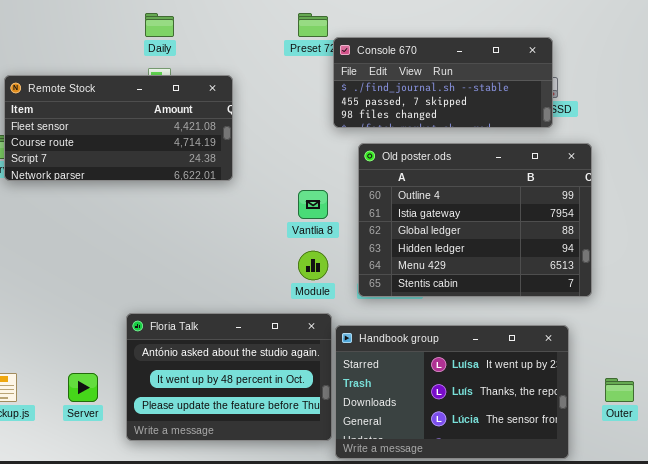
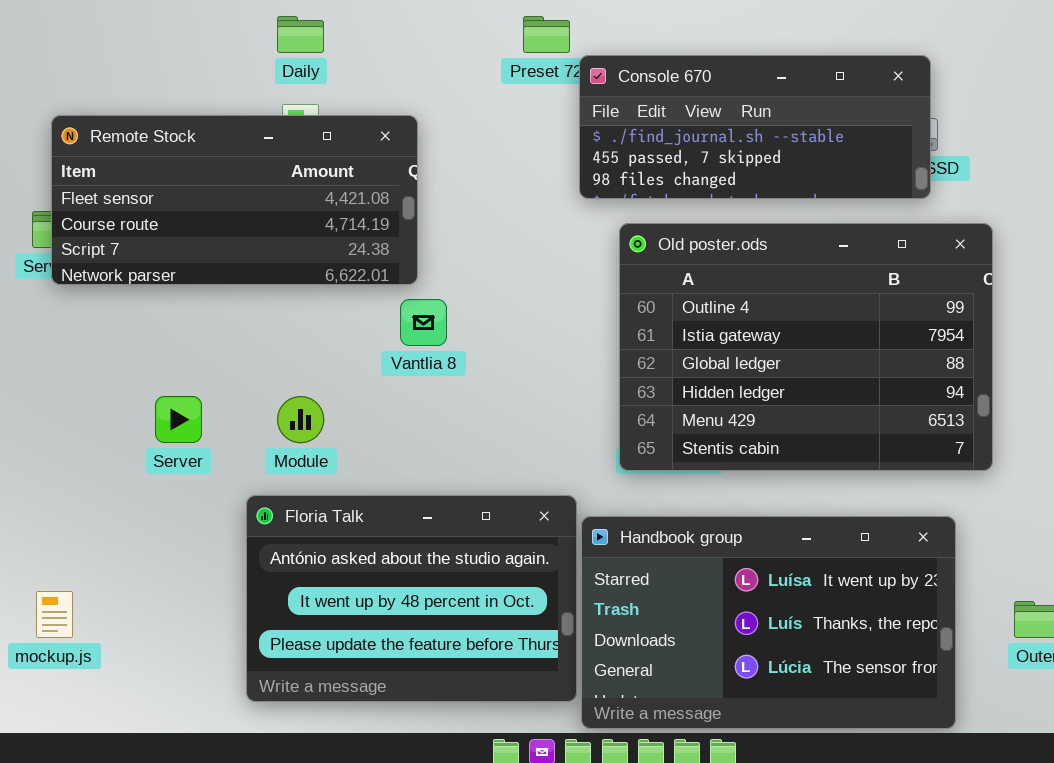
Vantlia 8: [298,190,328,219] -> [400,299,447,346], moved
Module: [298,251,328,280] -> [277,396,324,443], moved
Server: [68,373,98,402] -> [155,396,202,443], moved

